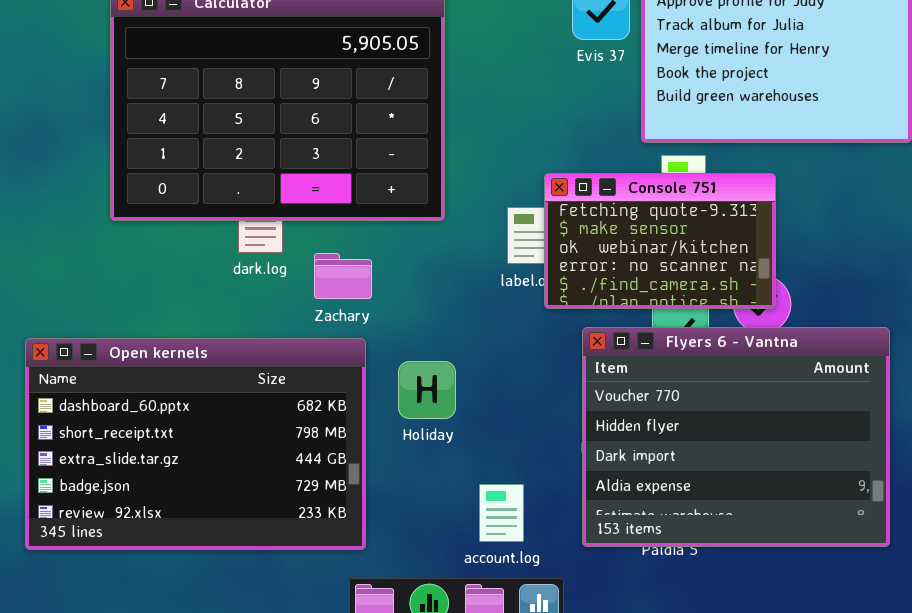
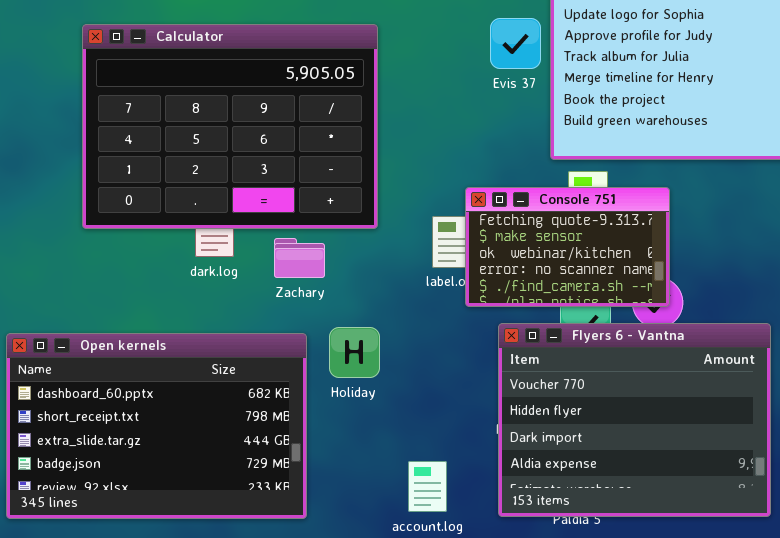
Zachary: [314,253,372,299] -> [274,238,325,278], moved
Holiday: [398,361,456,419] -> [329,327,380,378], moved

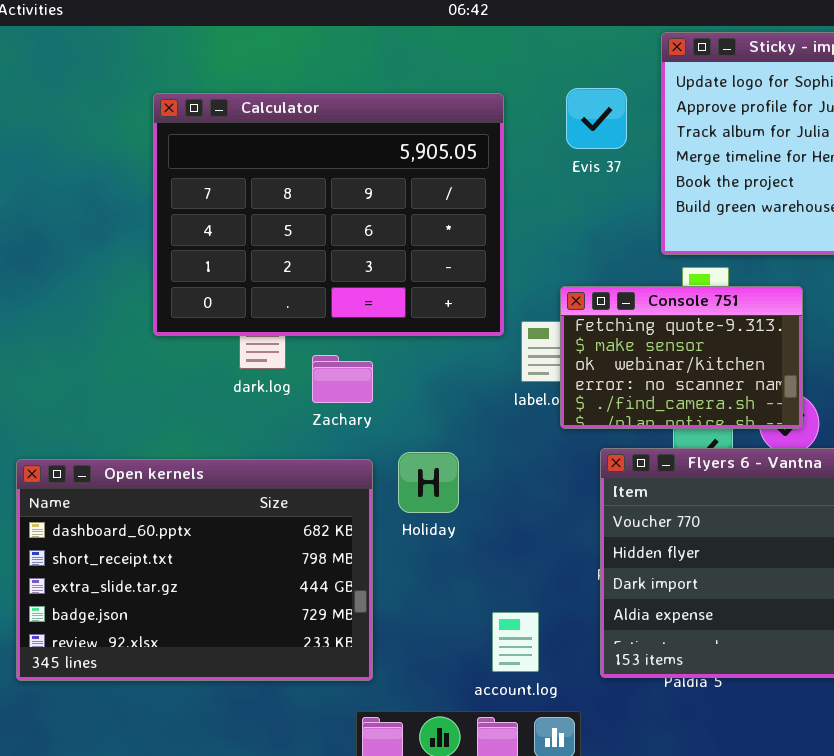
Evis 37: [490,18,541,69] -> [566,88,627,149], moved
Calculator: [82,24,378,229] -> [153,93,504,336], moved
Zachary: [274,238,325,278] -> [312,355,373,403], moved

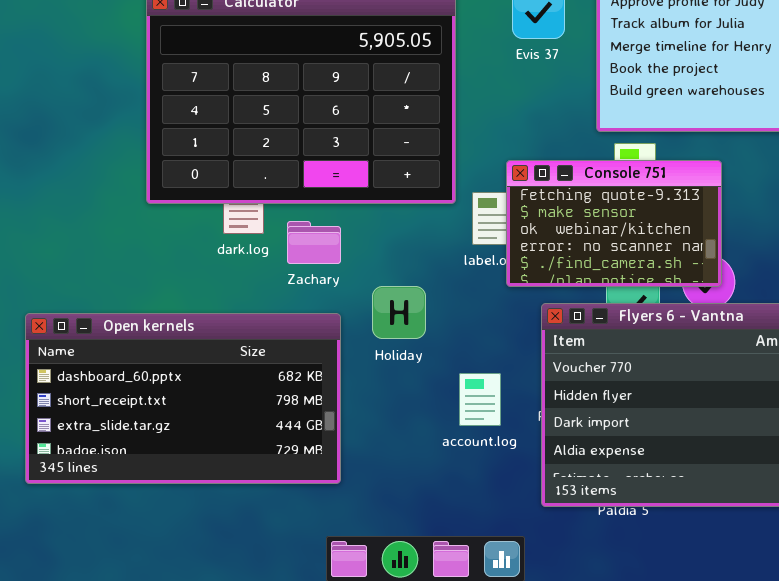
Holiday: [398,452,459,513] -> [372,286,426,339], moved
Open kernels: [16,459,373,681] -> [25,313,341,484], resized
account.log: [492,612,539,672] -> [459,373,501,426], moved

